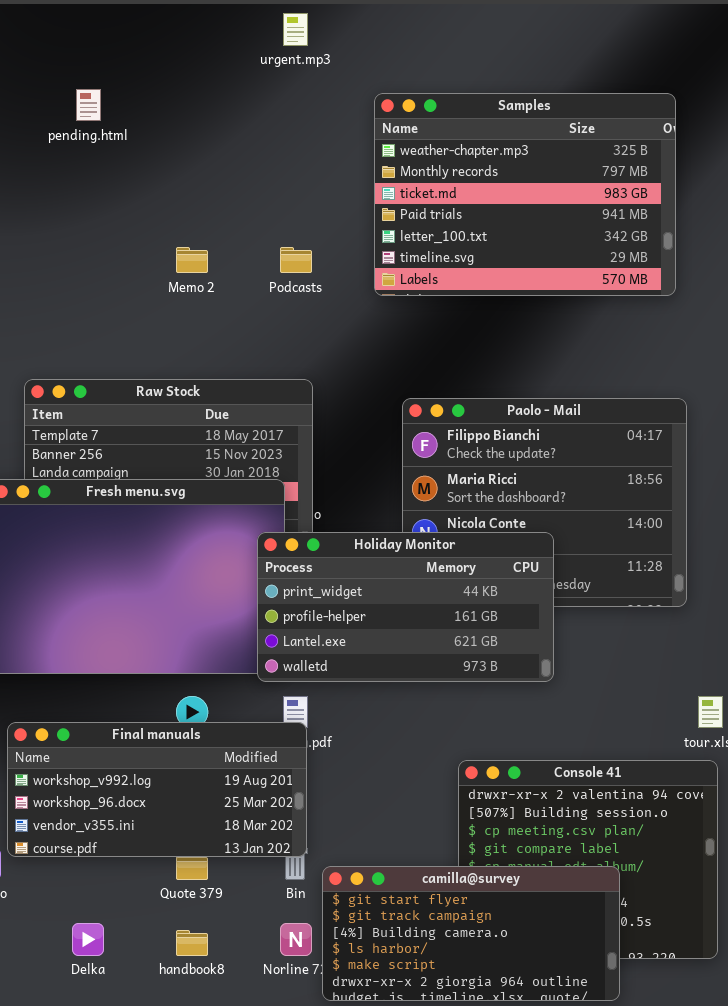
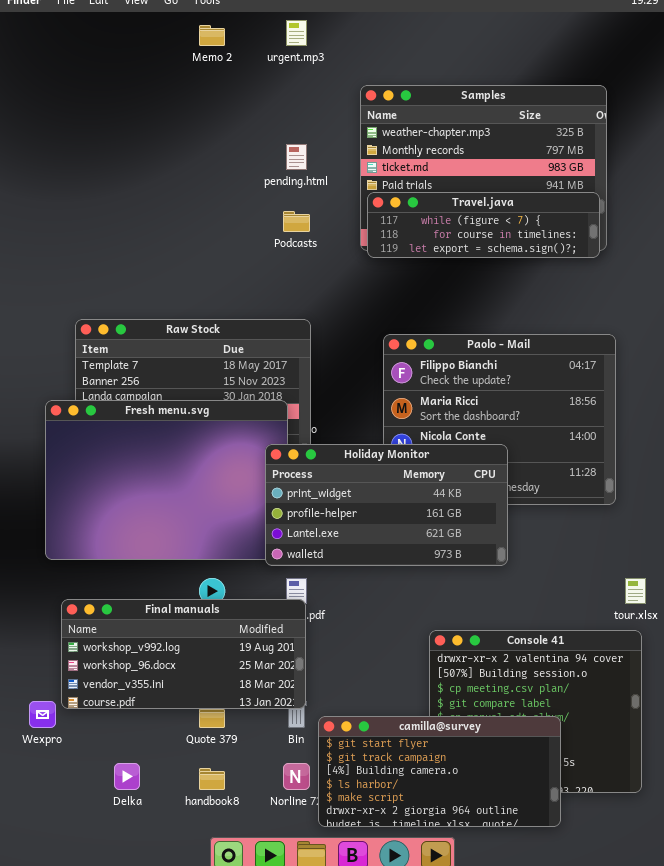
pending.html: [76,89,101,121] -> [286,144,307,170], moved
Travel.java: none -> [367,192,600,258], opened
Memo 2: [176,247,208,273] -> [199,25,225,46], moved

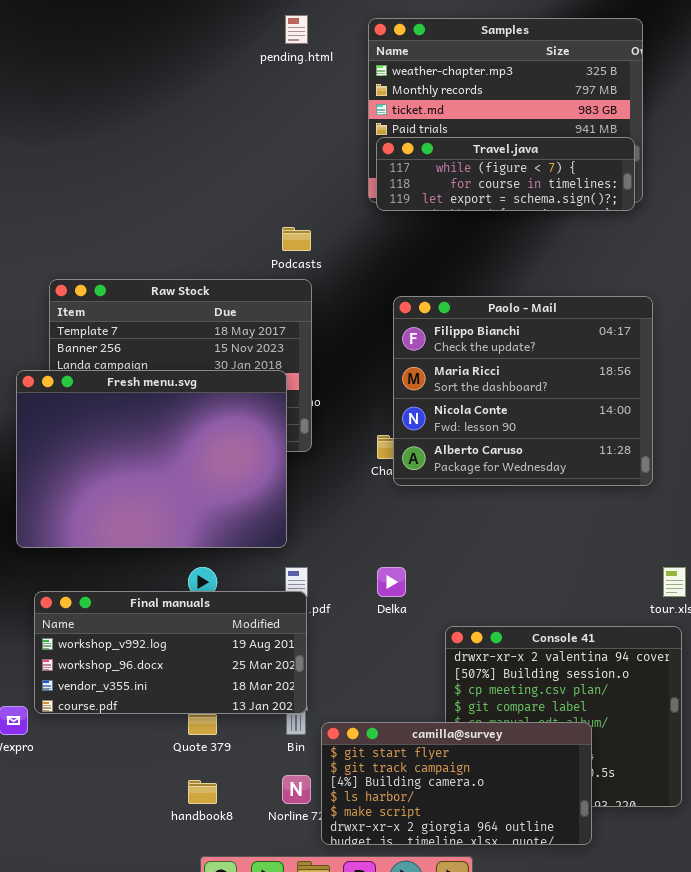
pending.html: [286,144,307,170] -> [285,15,308,44], moved
Podcasts: [283,211,310,232] -> [282,227,311,251], moved
Holiday Monitor: [265,444,508,566] -> none, closed
Delka: [114,763,140,790] -> [377,567,406,597], moved

